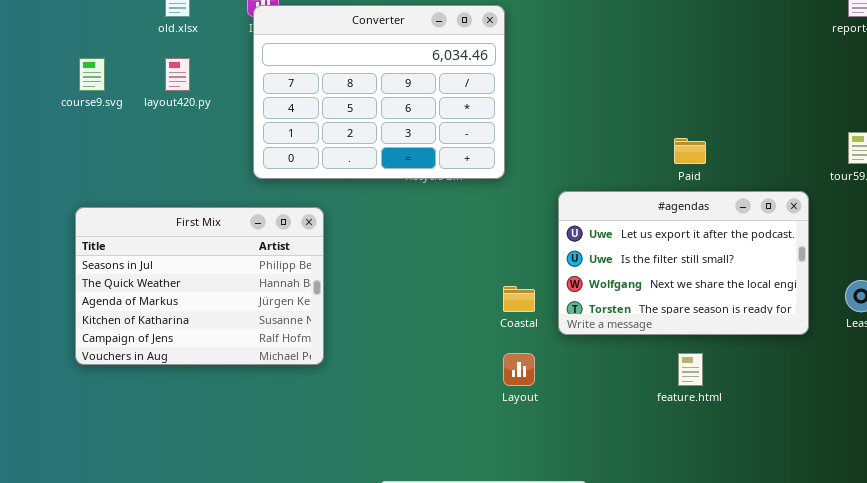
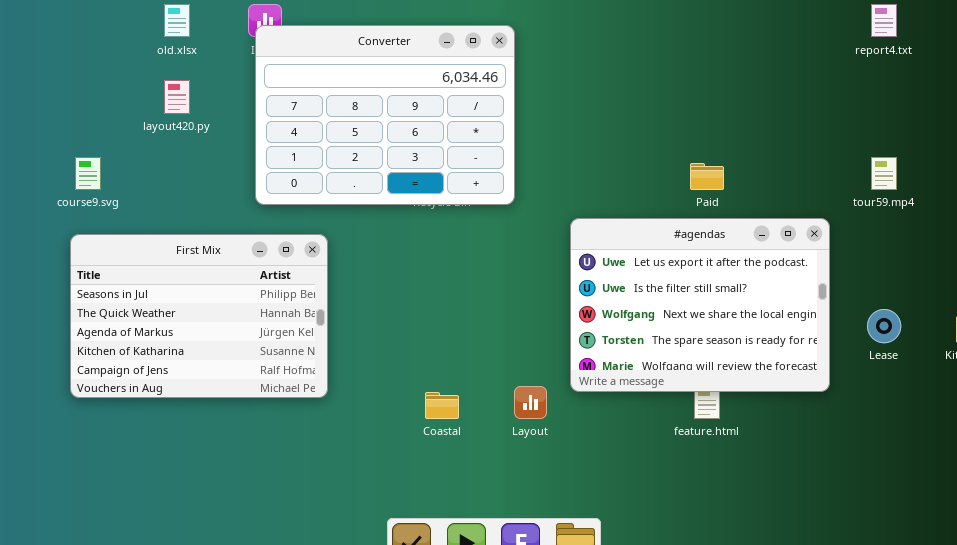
course9.svg: [79,58,105,91] -> [75,157,101,190], moved
#agendas: [558,191,809,335] -> [570,218,830,392], resized
Coastal: [503,286,535,312] -> [425,392,459,419], moved

